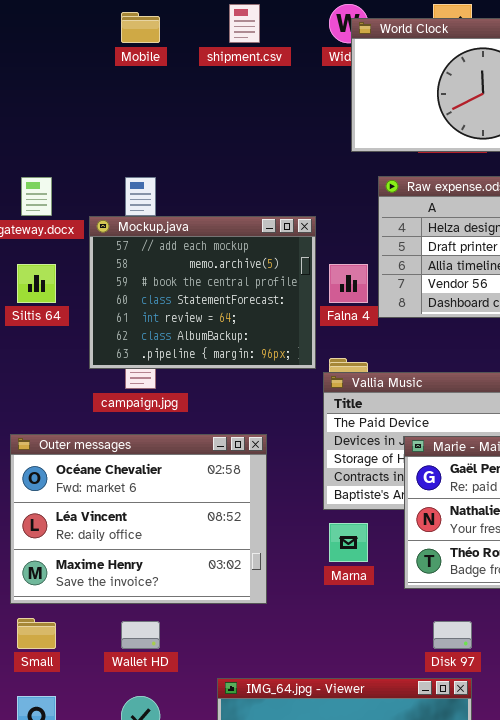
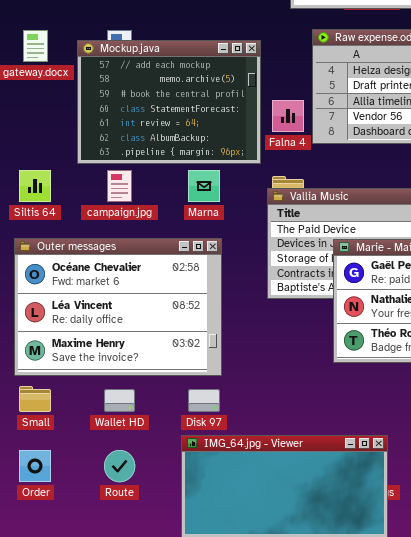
Mockup.java: [89,216,316,369] -> [77,40,261,164], moved
Siltis 64: [17,264,56,303] -> [19,170,51,202], moved
Marna: [329,523,368,562] -> [188,170,220,202], moved
Disk 97: [433,621,472,649] -> [188,389,220,412], moved

